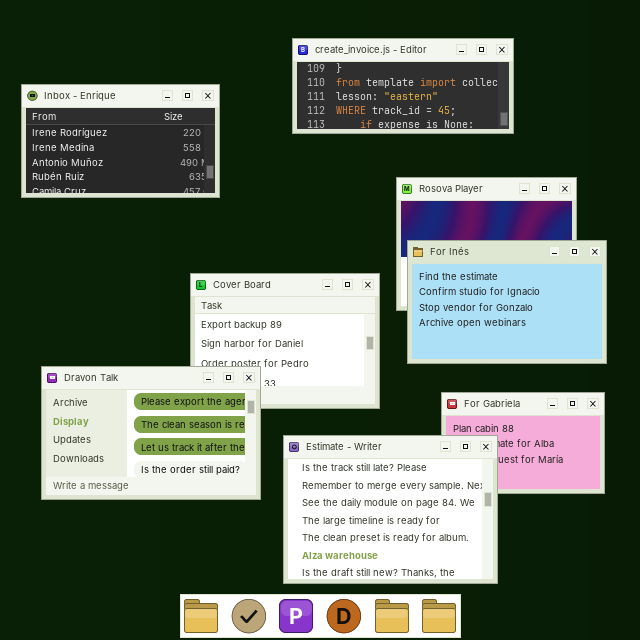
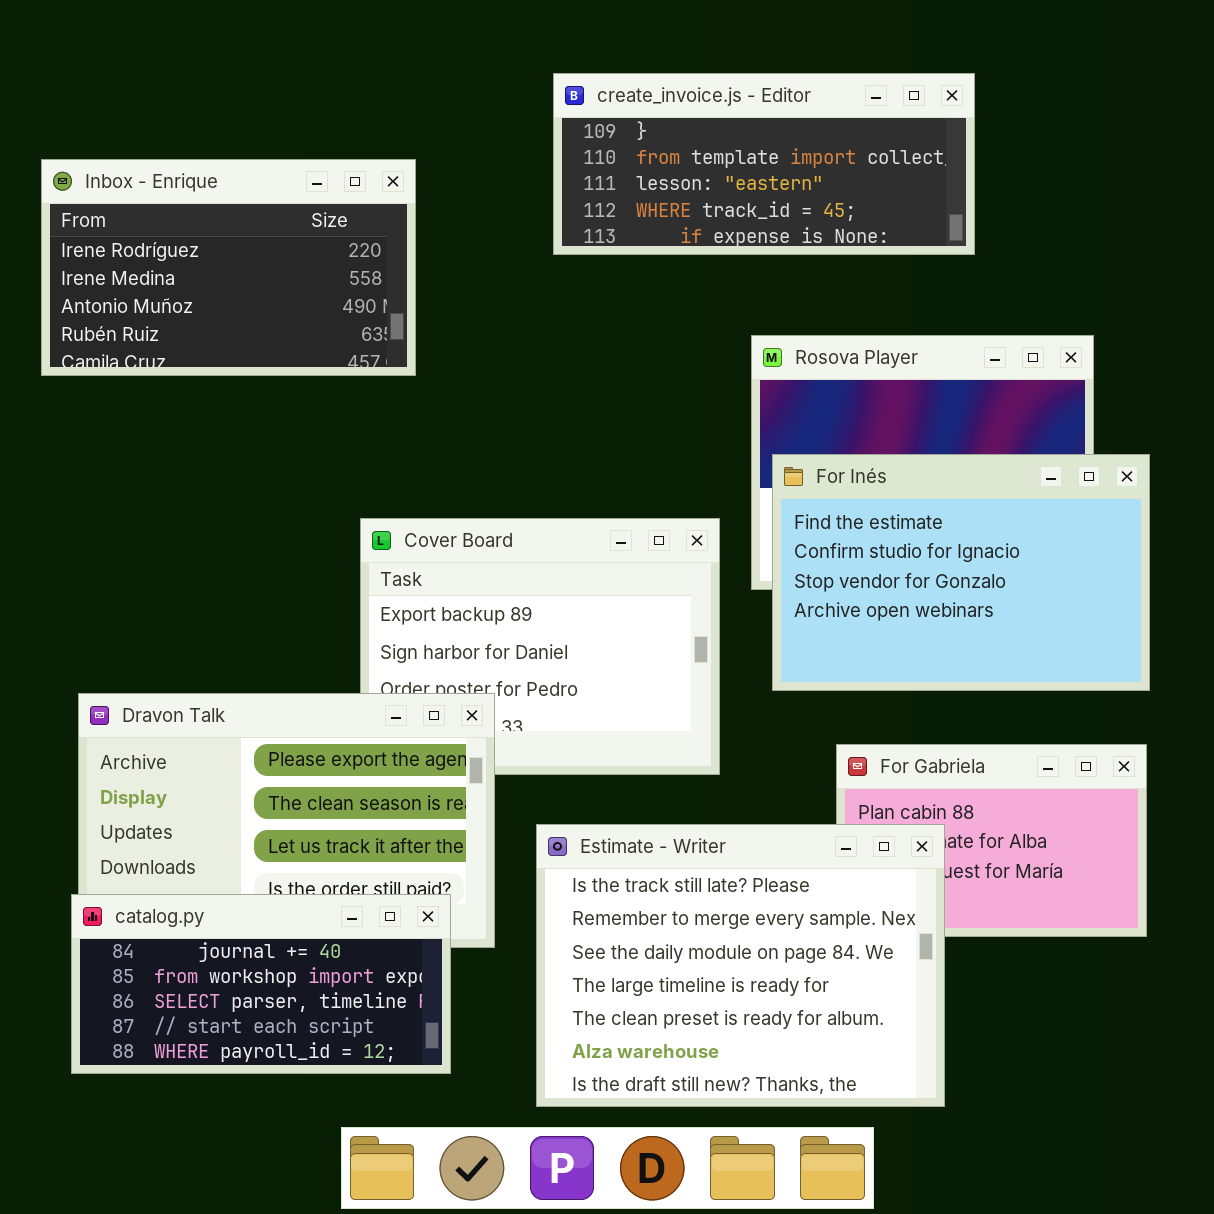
catalog.py: none -> [71,894,451,1074], opened

